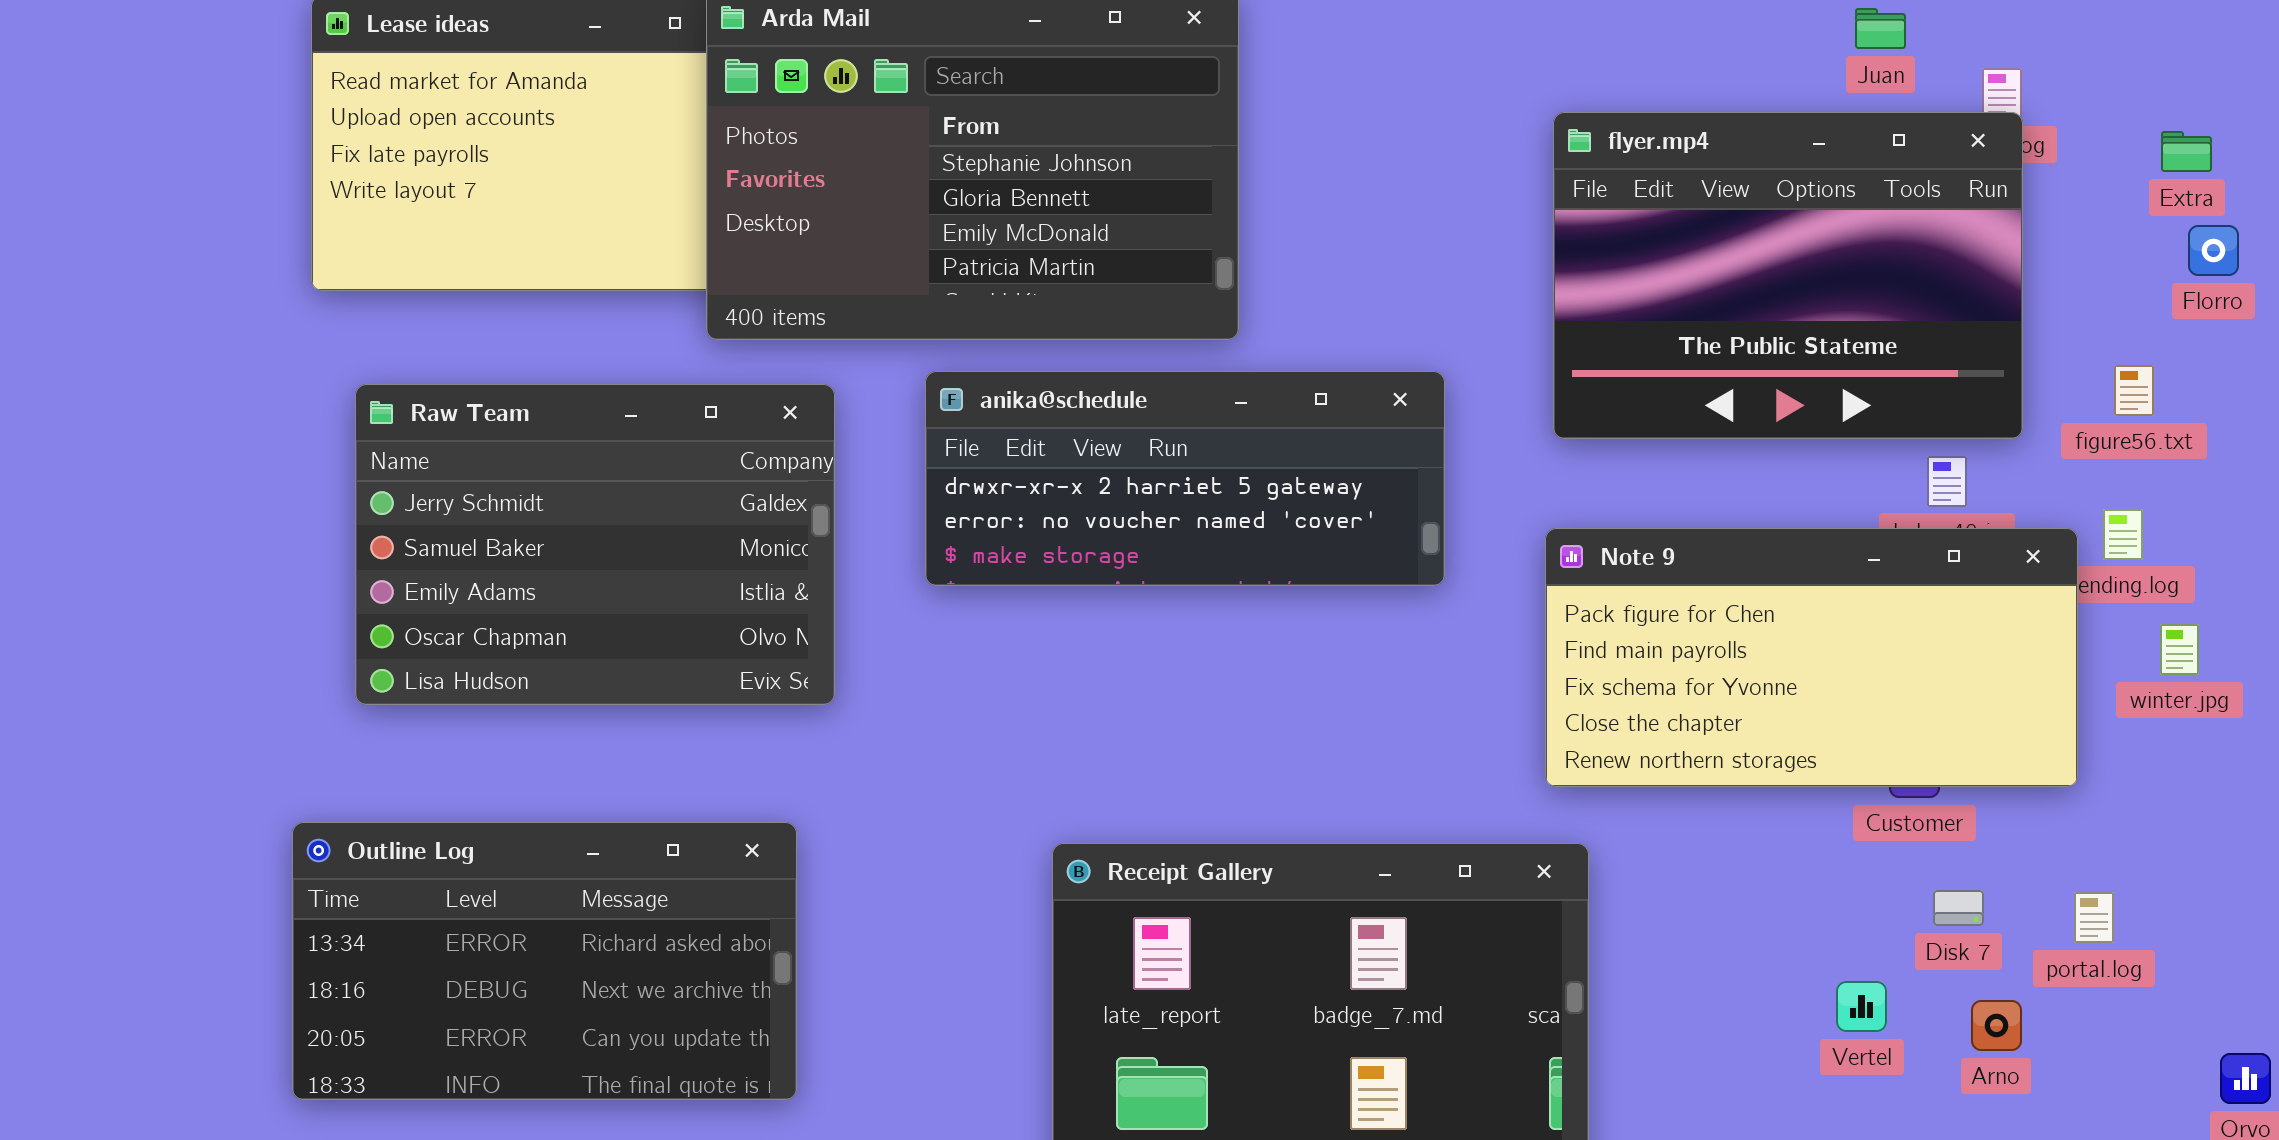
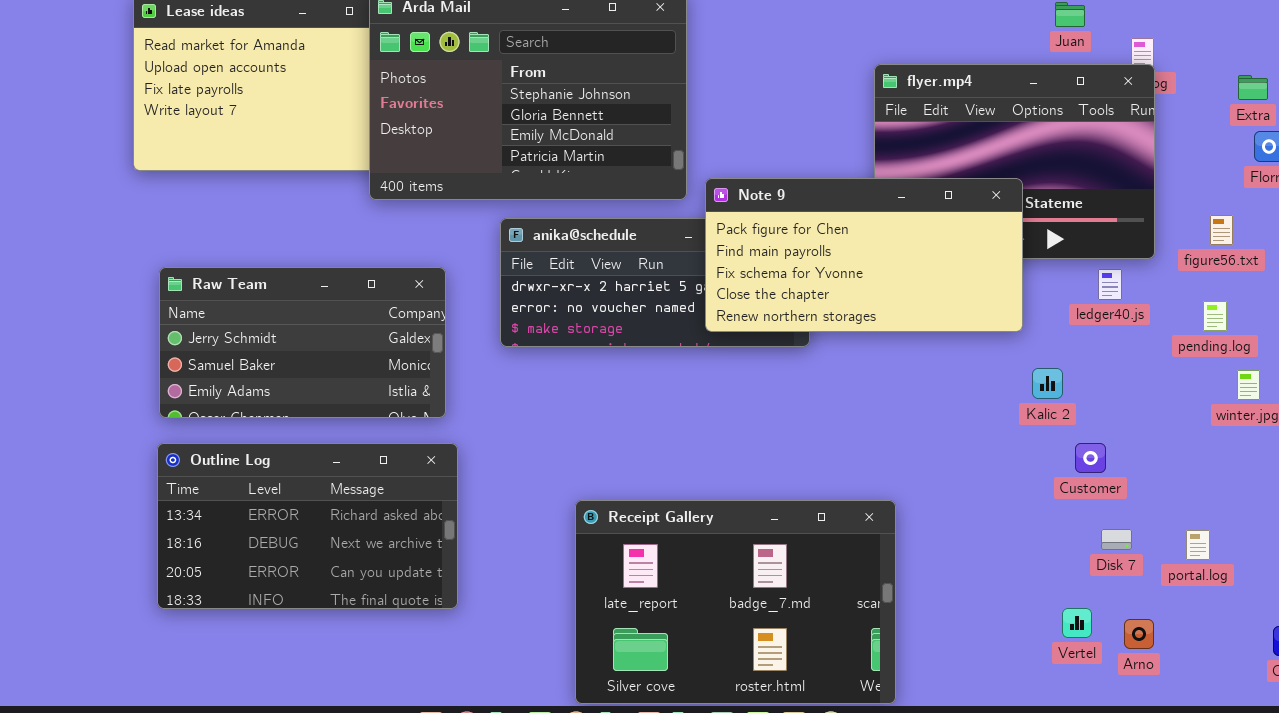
Raw Team: [355,384,835,705] -> [159,267,446,418], resized
Note 9: [1545,528,2078,787] -> [705,178,1023,332], moved
Outline Log: [292,822,797,1100] -> [157,443,458,609], moved
Vertel: [1836,981,1887,1032] -> [1062,608,1092,638], moved
Arno: [1971,1000,2022,1051] -> [1124,619,1154,649], moved

